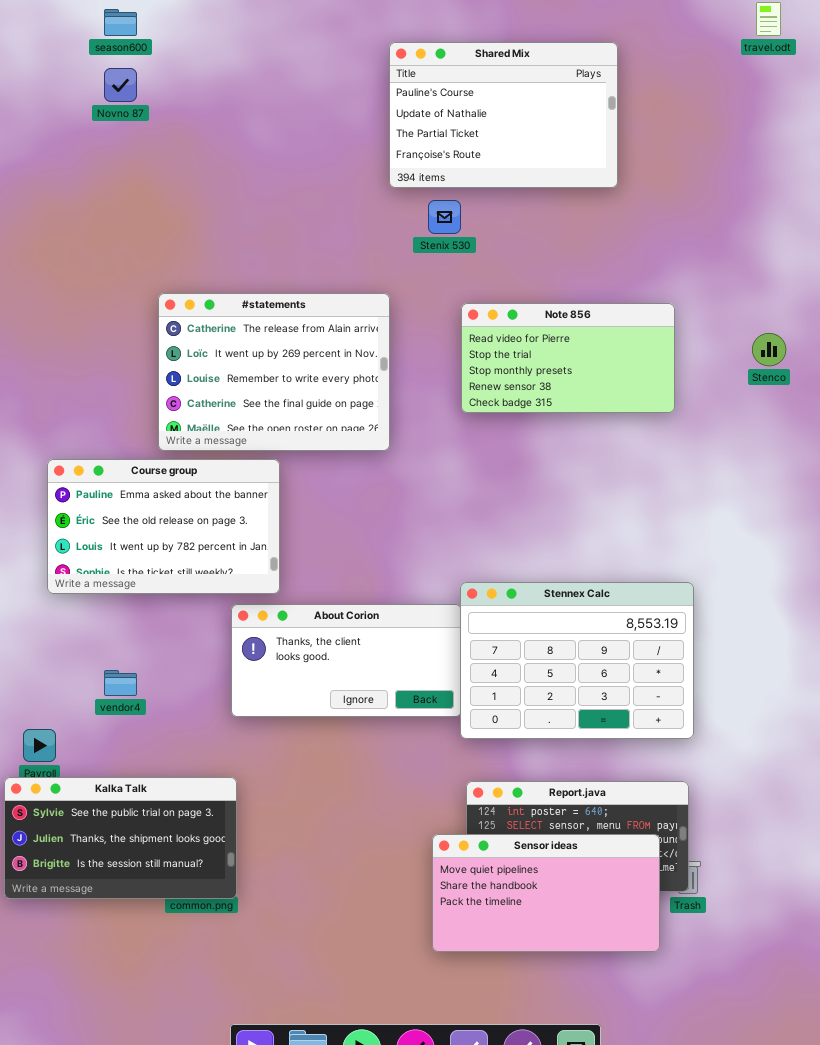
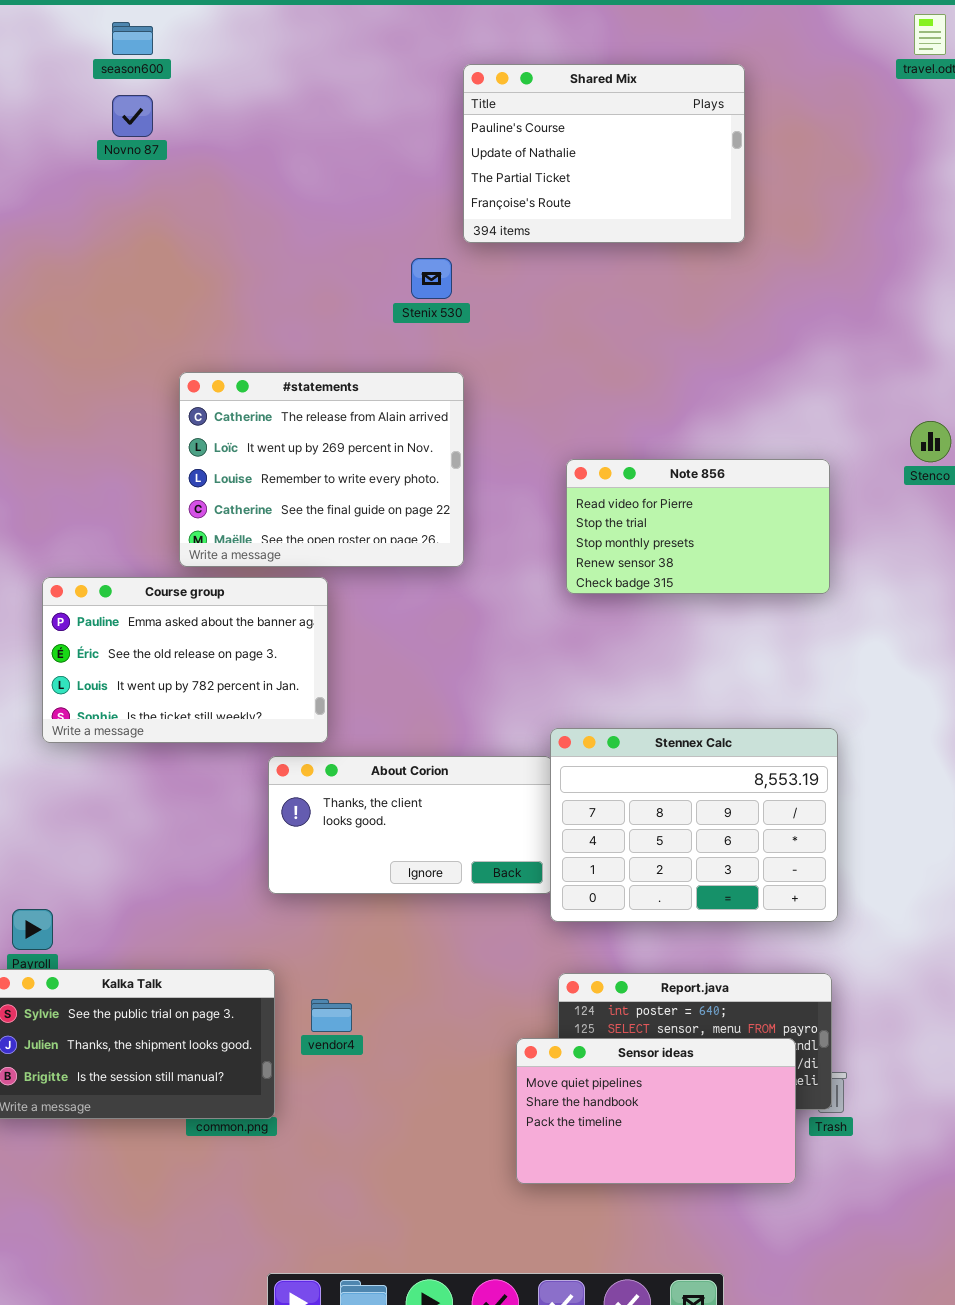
Stenix 530: [428,200,461,234] -> [411,258,452,299], moved
Note 856: [461,303,675,413] -> [566,459,830,594], moved
vendor4: [104,670,137,696] -> [311,999,352,1032], moved

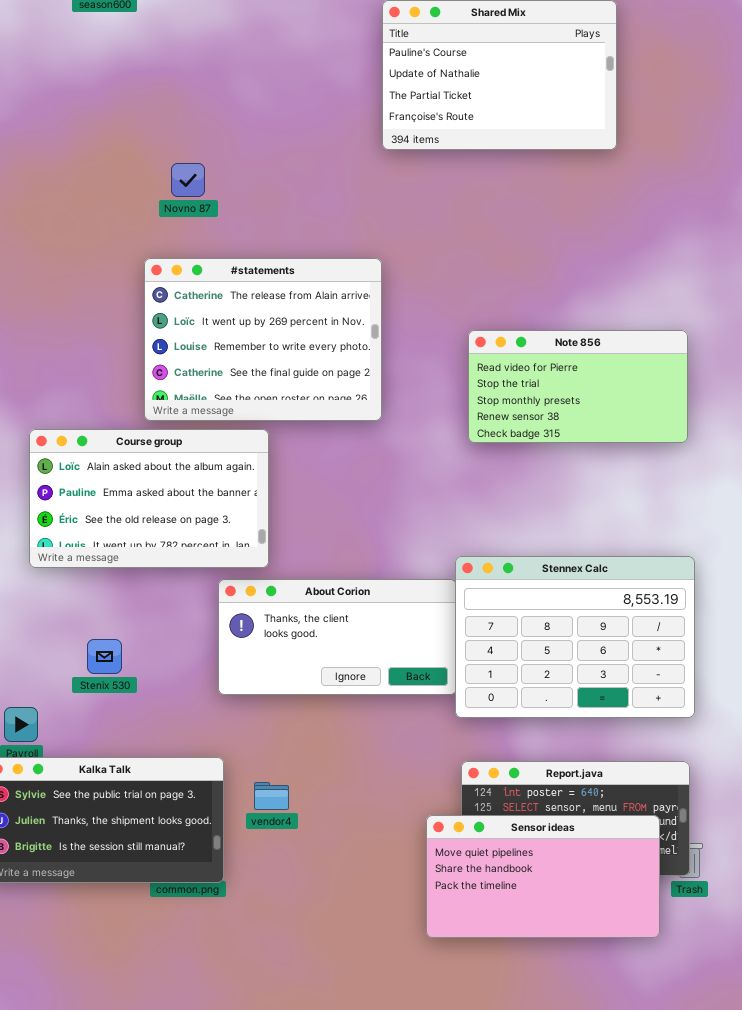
Novno 87: [112,95,153,137] -> [171,163,205,197], moved
Stenix 530: [411,258,452,299] -> [87,639,122,674], moved
Course group: [42,577,328,743] -> [29,429,269,568], scrolled up 1 row

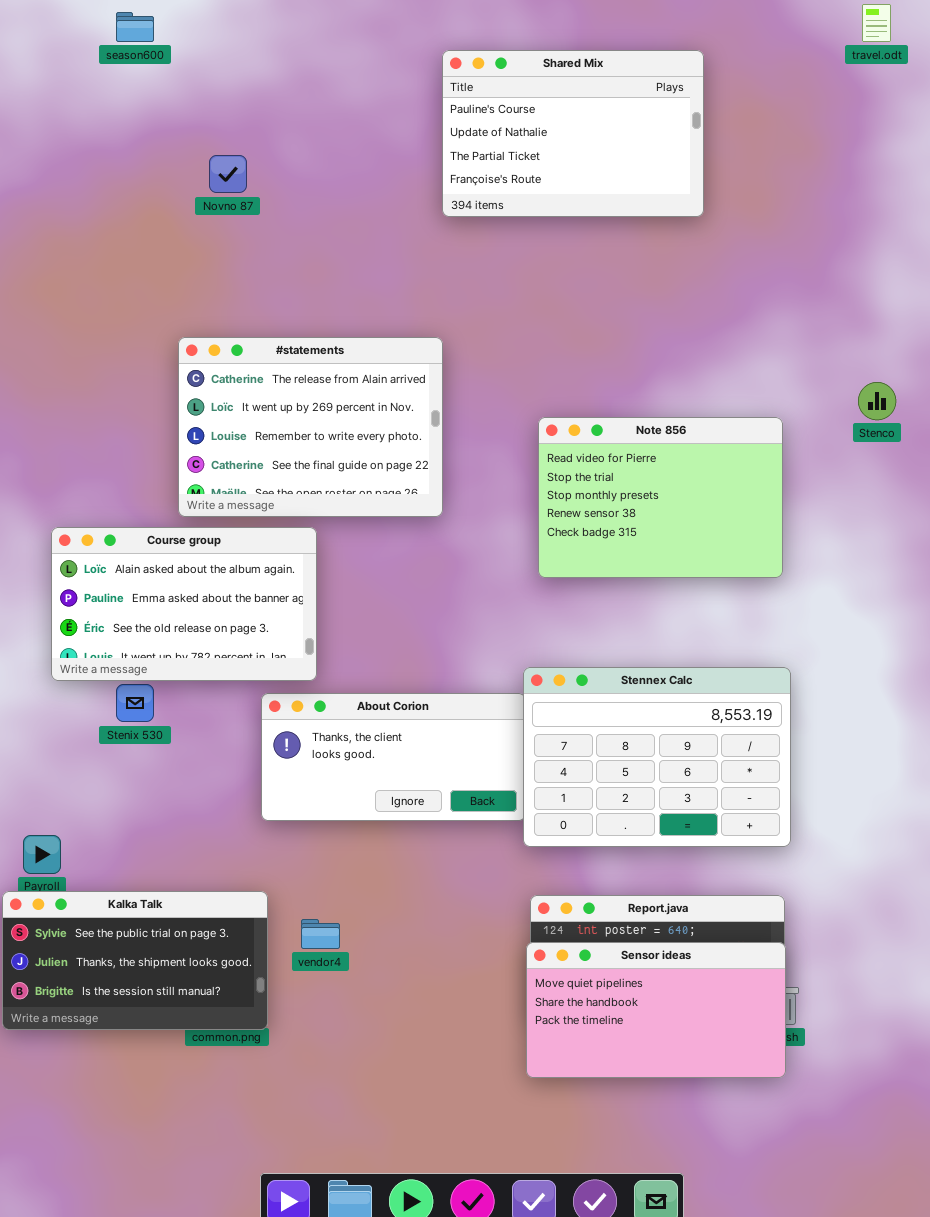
Novno 87: [171,163,205,197] -> [209,155,247,193], moved
Note 856: [468,330,688,443] -> [538,417,783,578], resized
Stenix 530: [87,639,122,674] -> [116,684,154,722], moved
Sensor ideas: [426,815,660,938] -> [526,942,786,1078], moved

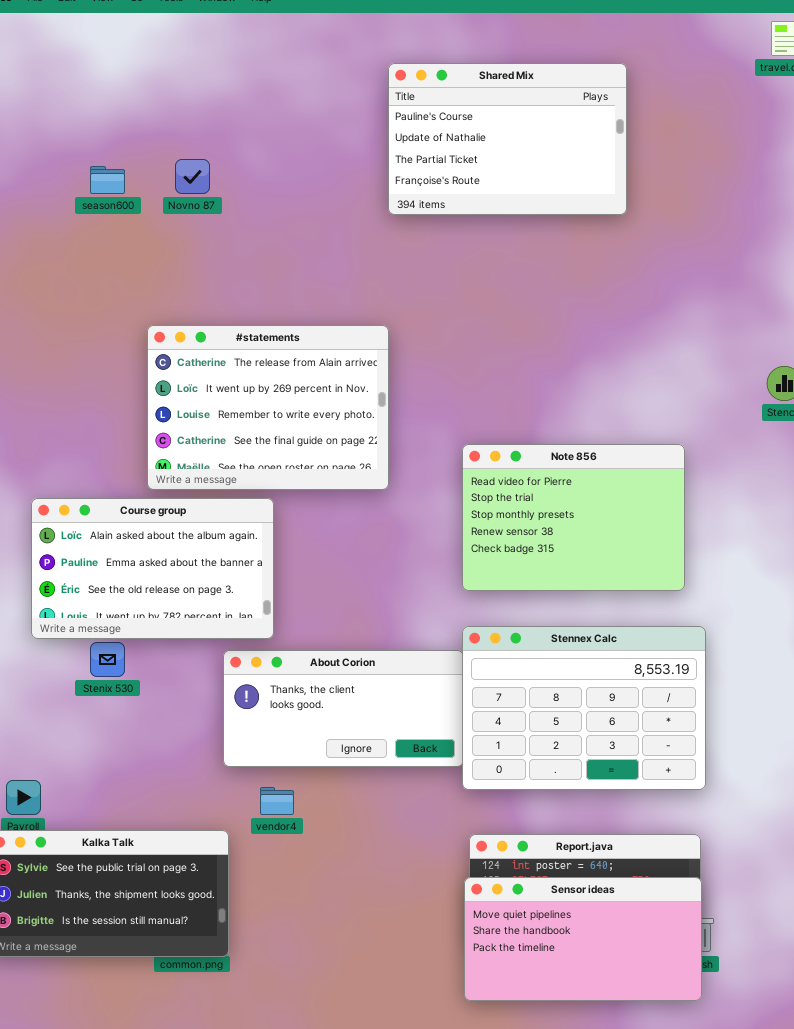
season600: [116,12,154,42] -> [90,166,125,194], moved
Note 856: [538,417,783,578] -> [462,444,685,591], moved
vendor4: [301,919,340,949] -> [260,787,294,815], moved

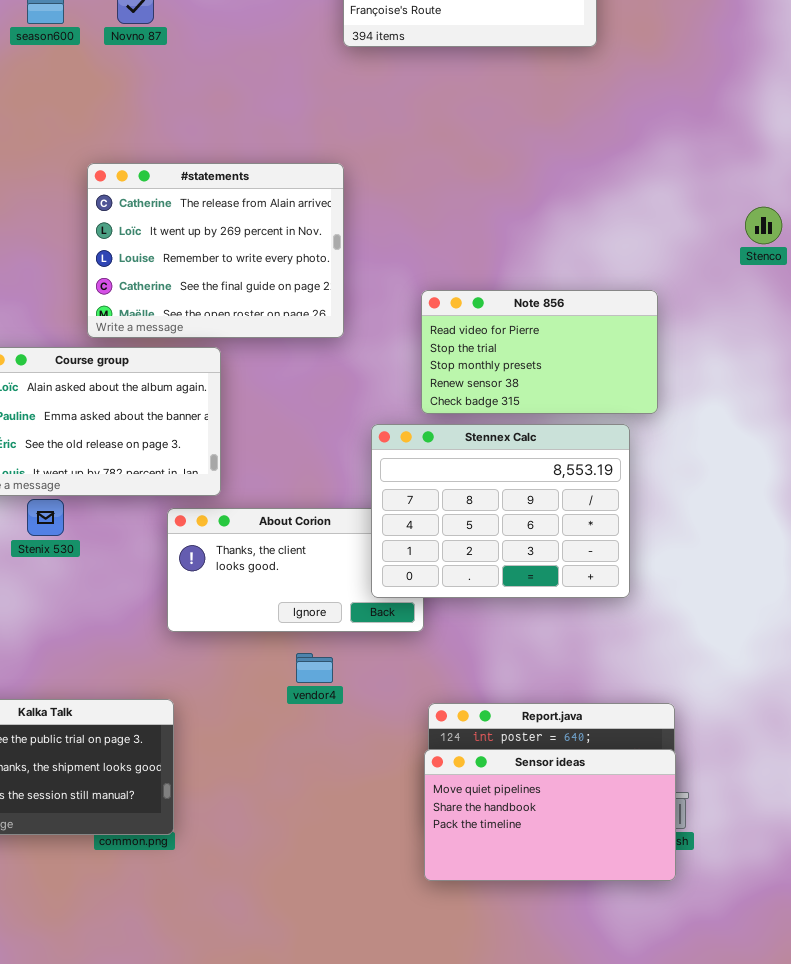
Note 856: [462,444,685,591] -> [421,290,658,414], resized
Stennex Calc: [462,626,706,790] -> [371,424,630,598], moved
vendor4: [260,787,294,815] -> [296,653,333,683], moved

